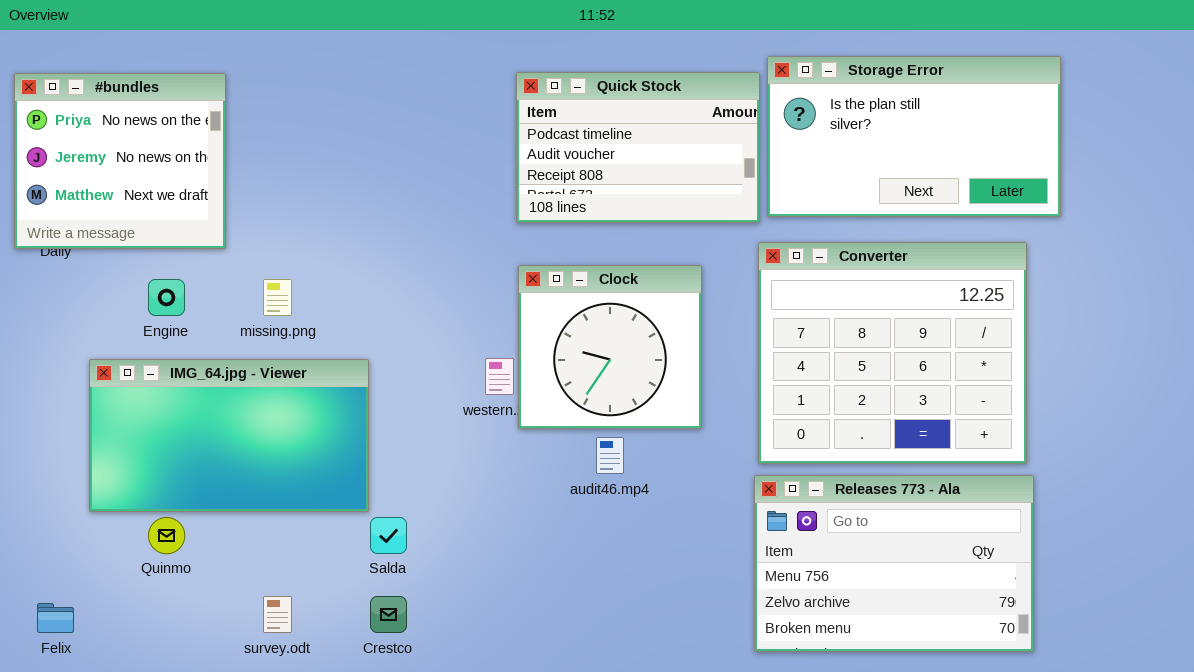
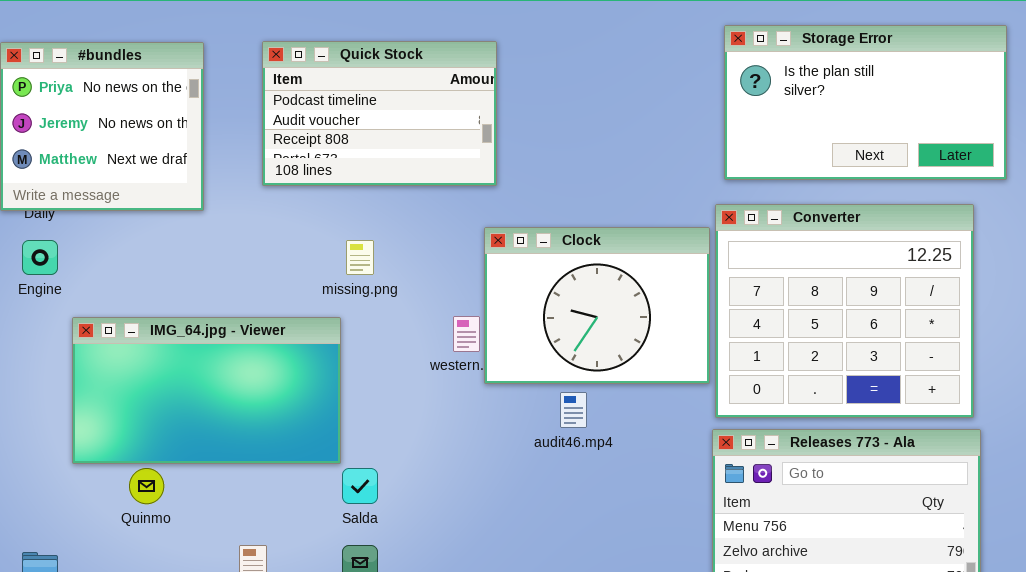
Quick Stock: [516,72,760,223] -> [262,41,497,186], moved
Clock: [518,265,702,429] -> [484,227,710,384], resized
Engine: [148,279,185,316] -> [22,240,58,275], moved
missing.png: [263,279,292,316] -> [346,240,374,275], moved

